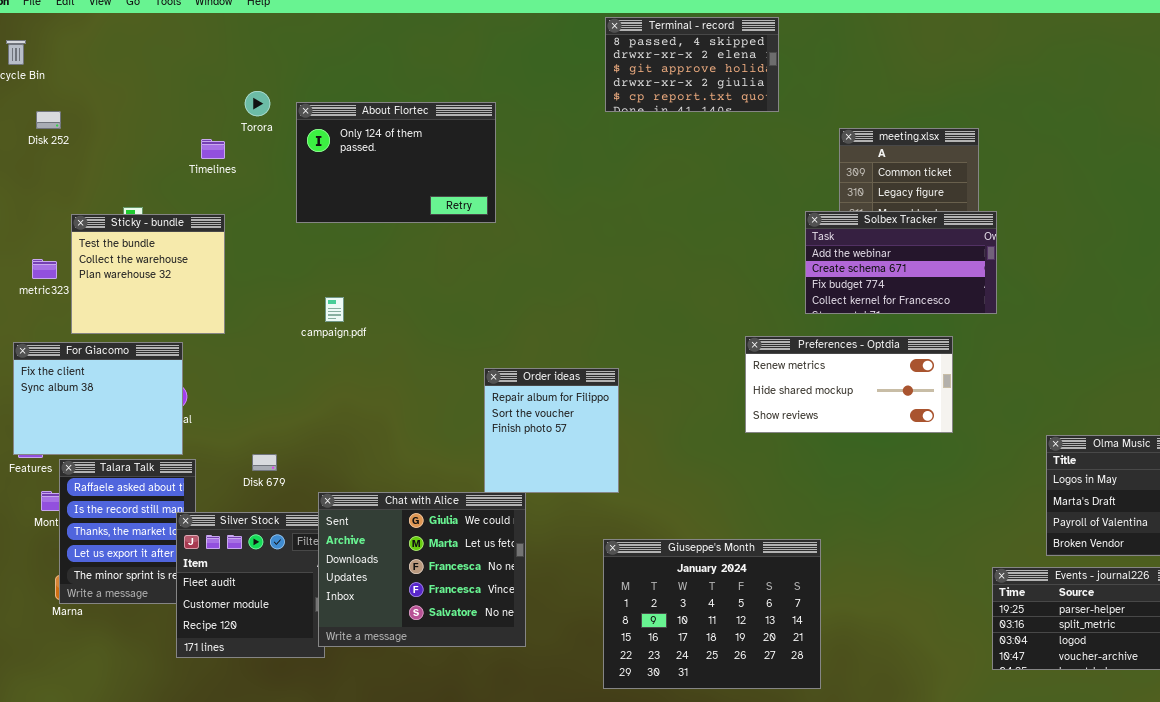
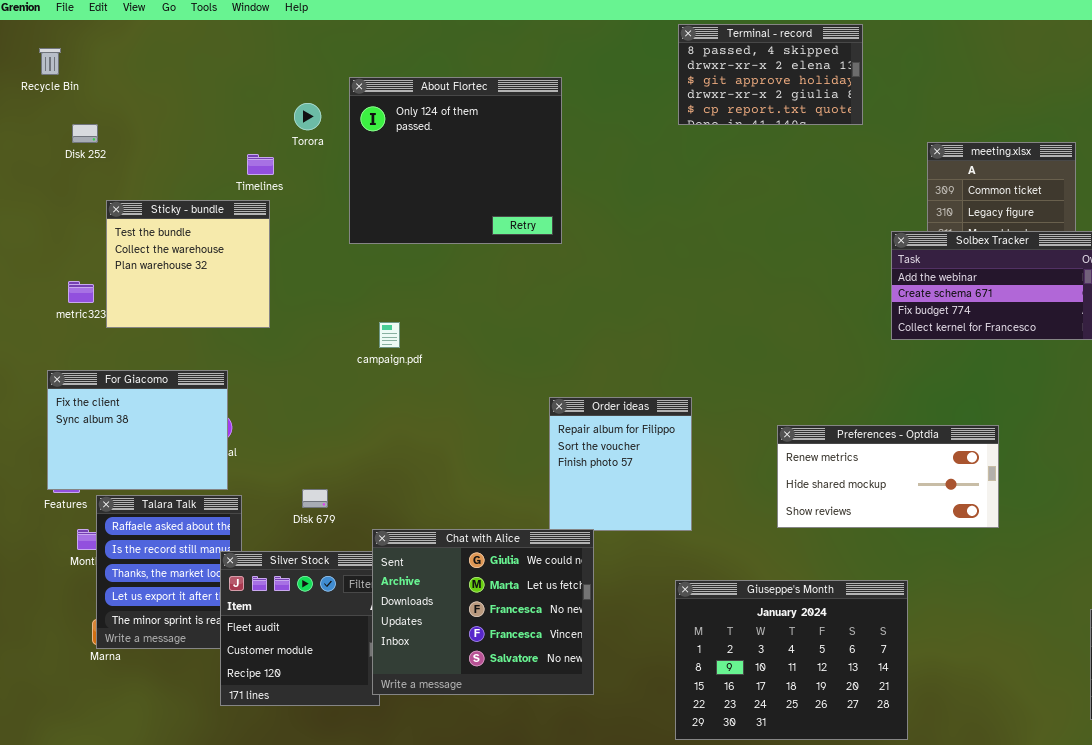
About Flortec: [296,102,496,223] -> [349,77,562,244], resized
Sticky - bundle: [71,214,225,334] -> [106,200,270,328], moved
Preferences - Optdia: [745,336,953,433] -> [777,425,999,528], moved

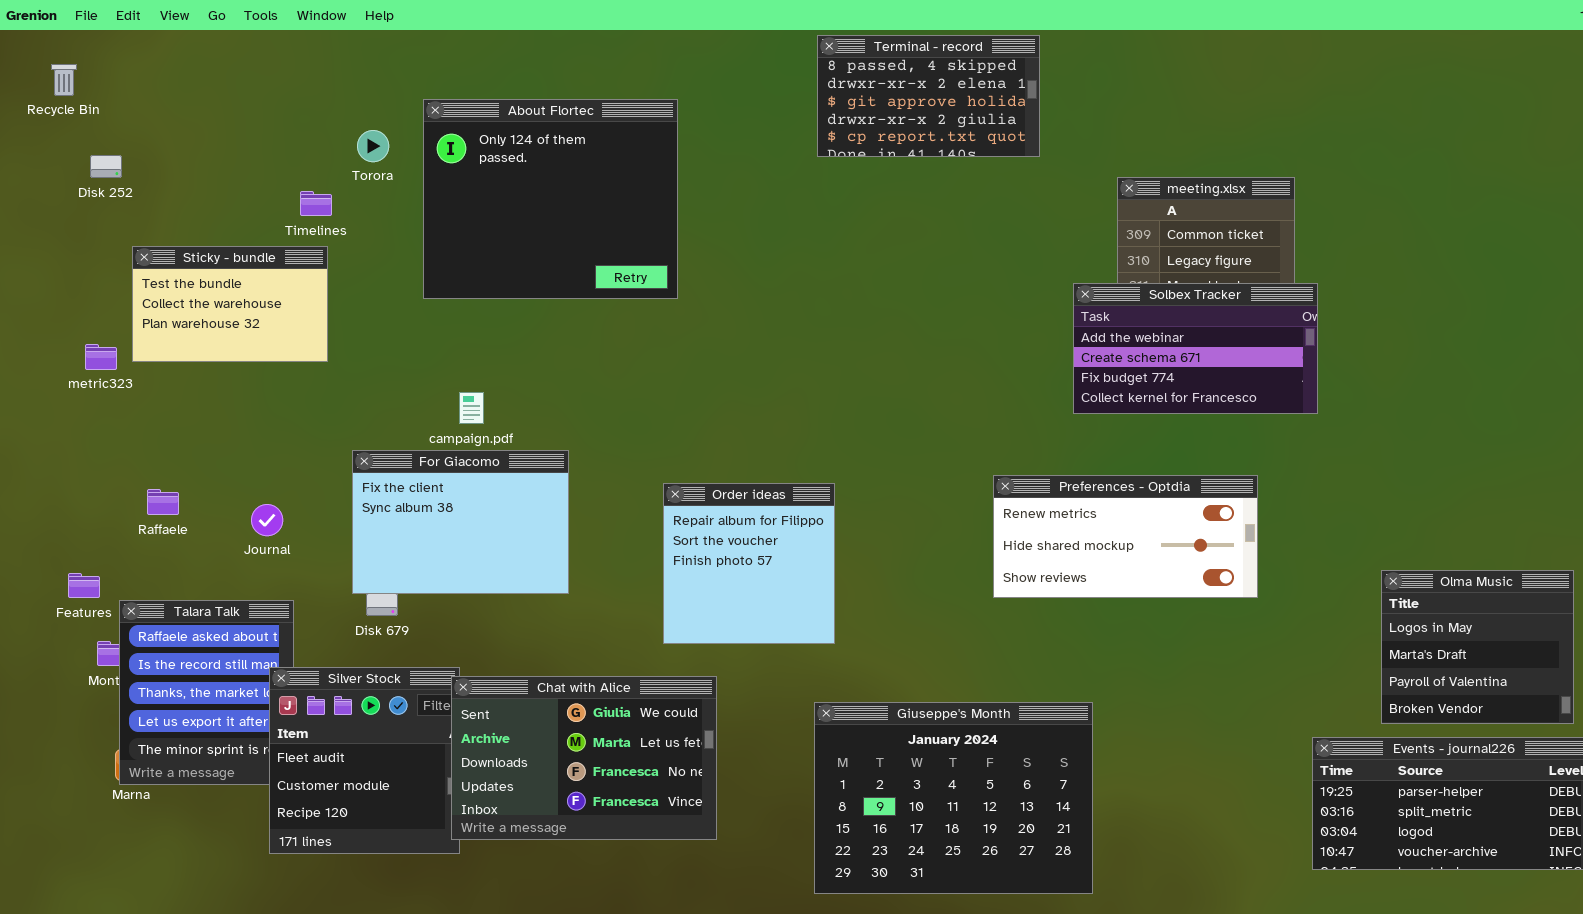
Sticky - bundle: [106,200,270,328] -> [132,246,328,362], resized
For Giacomo: [47,370,228,490] -> [352,450,569,594], moved
Preferences - Optdia: [777,425,999,528] -> [993,475,1258,598], moved
Chat with Alice: [372,529,594,695] -> [451,676,717,840], resized

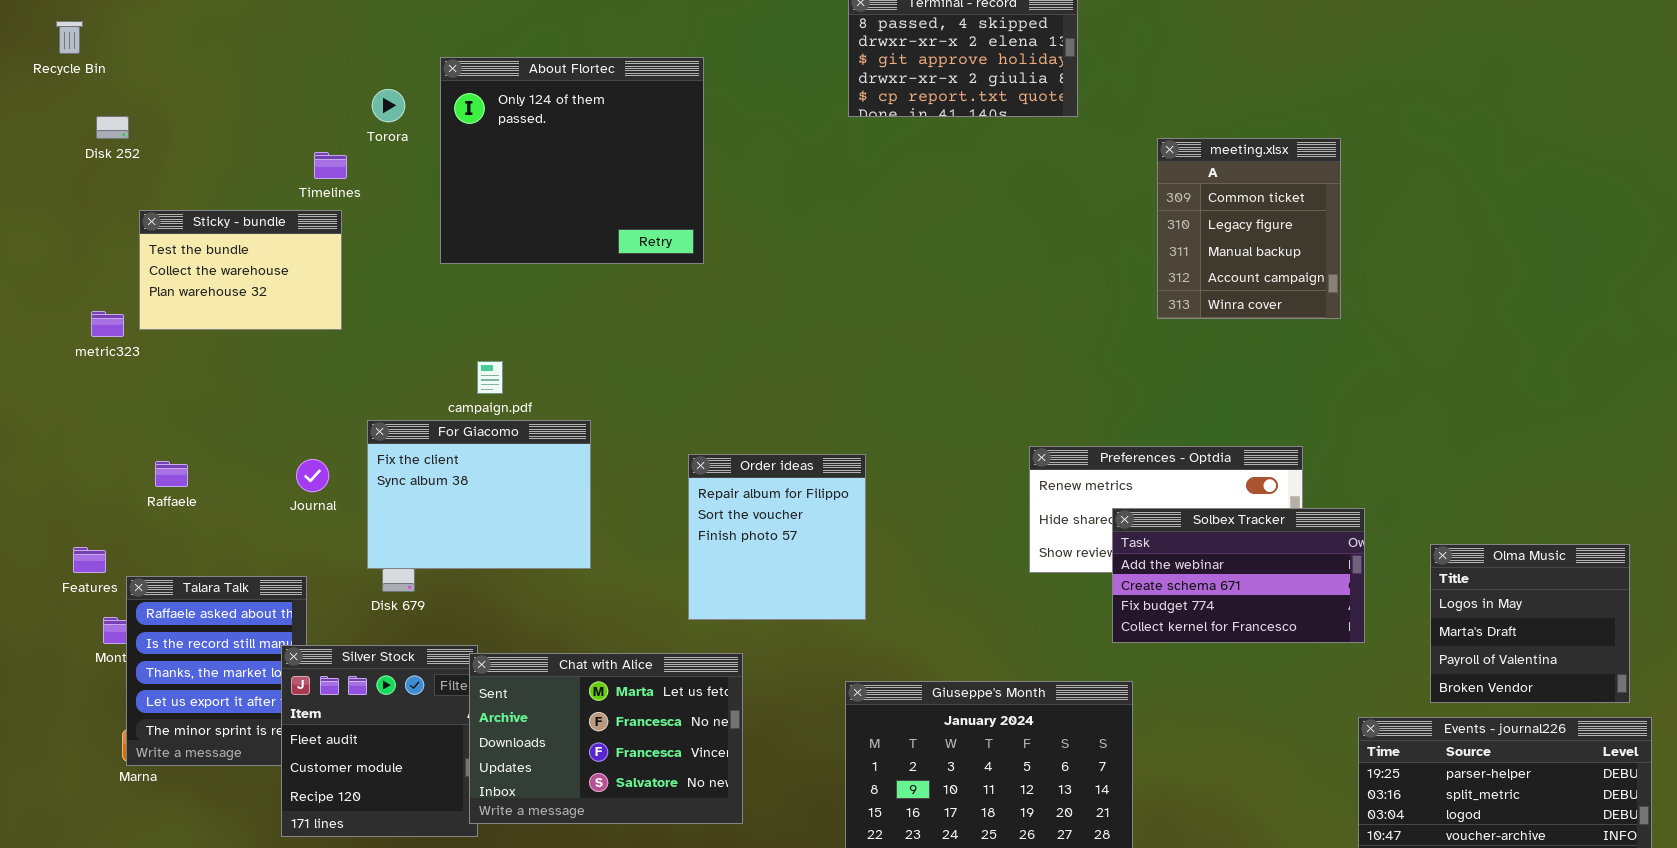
Solbex Tracker: [1073,283,1318,414] -> [1112,508,1365,643], moved
Journal: [251,504,283,536] -> [296,459,329,492], moved
Chat with Alice: [451,676,717,840] -> [469,653,743,824], scrolled down 1 row

